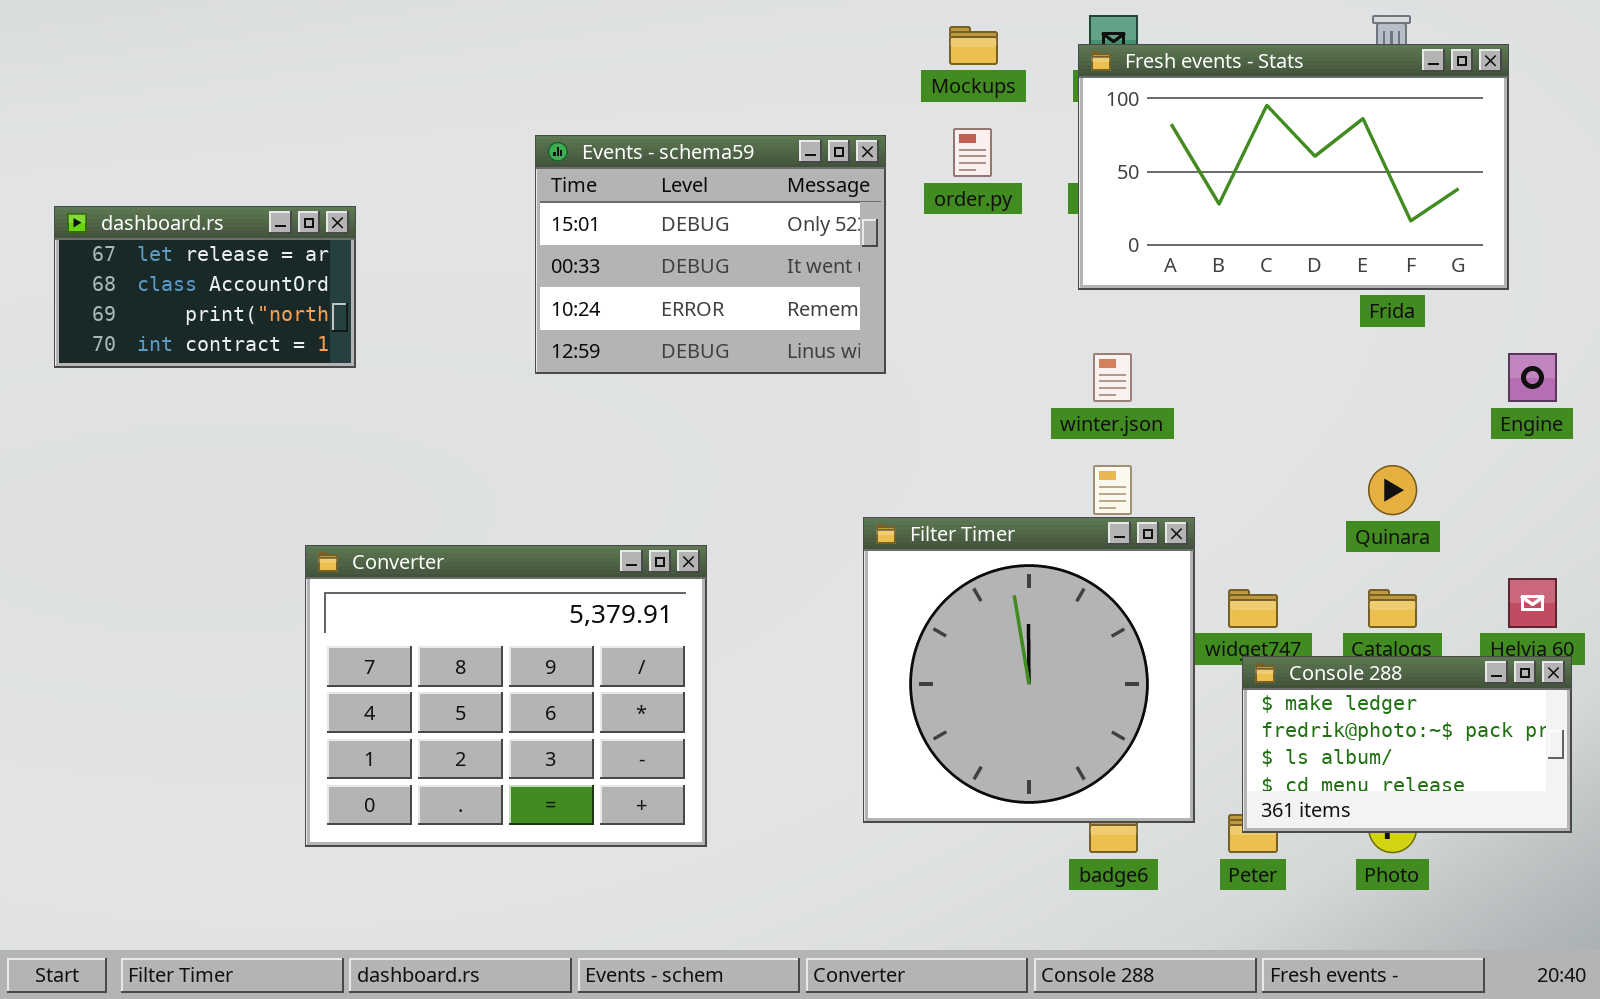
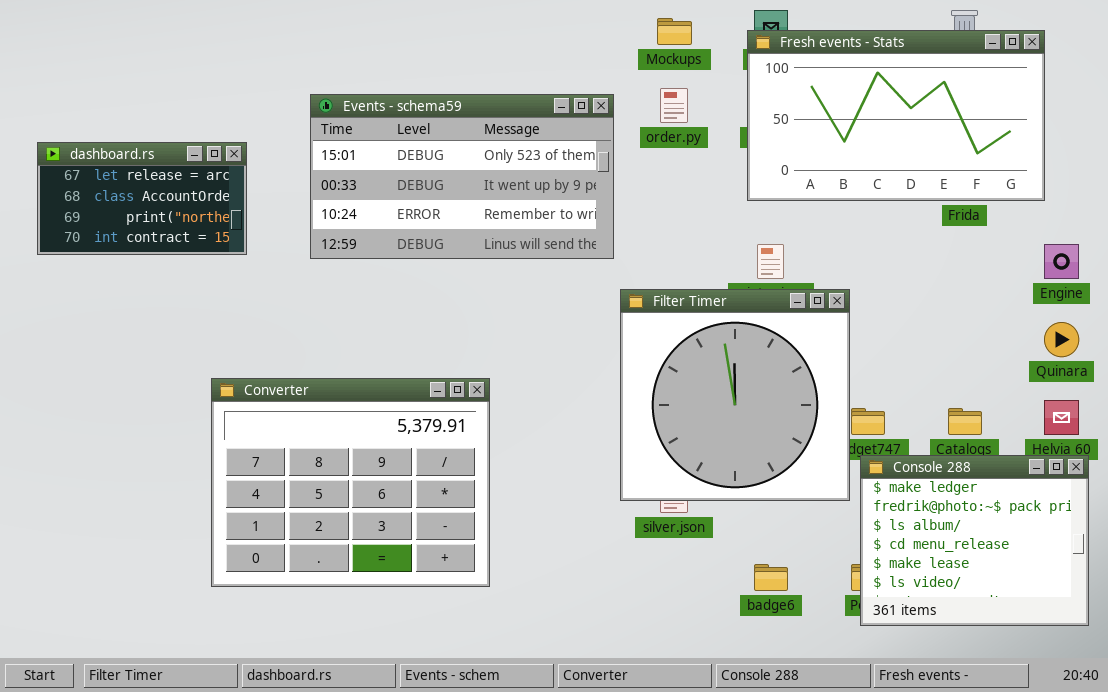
Events - schema59: [535,135,886,374] -> [310,94,614,259], resized
Quinara: [1368,465,1417,515] -> [1044,322,1079,357], moved
Filter Timer: [863,517,1195,823] -> [620,289,850,501], moved
Console 288: [1242,656,1572,833] -> [860,455,1089,626], resized

